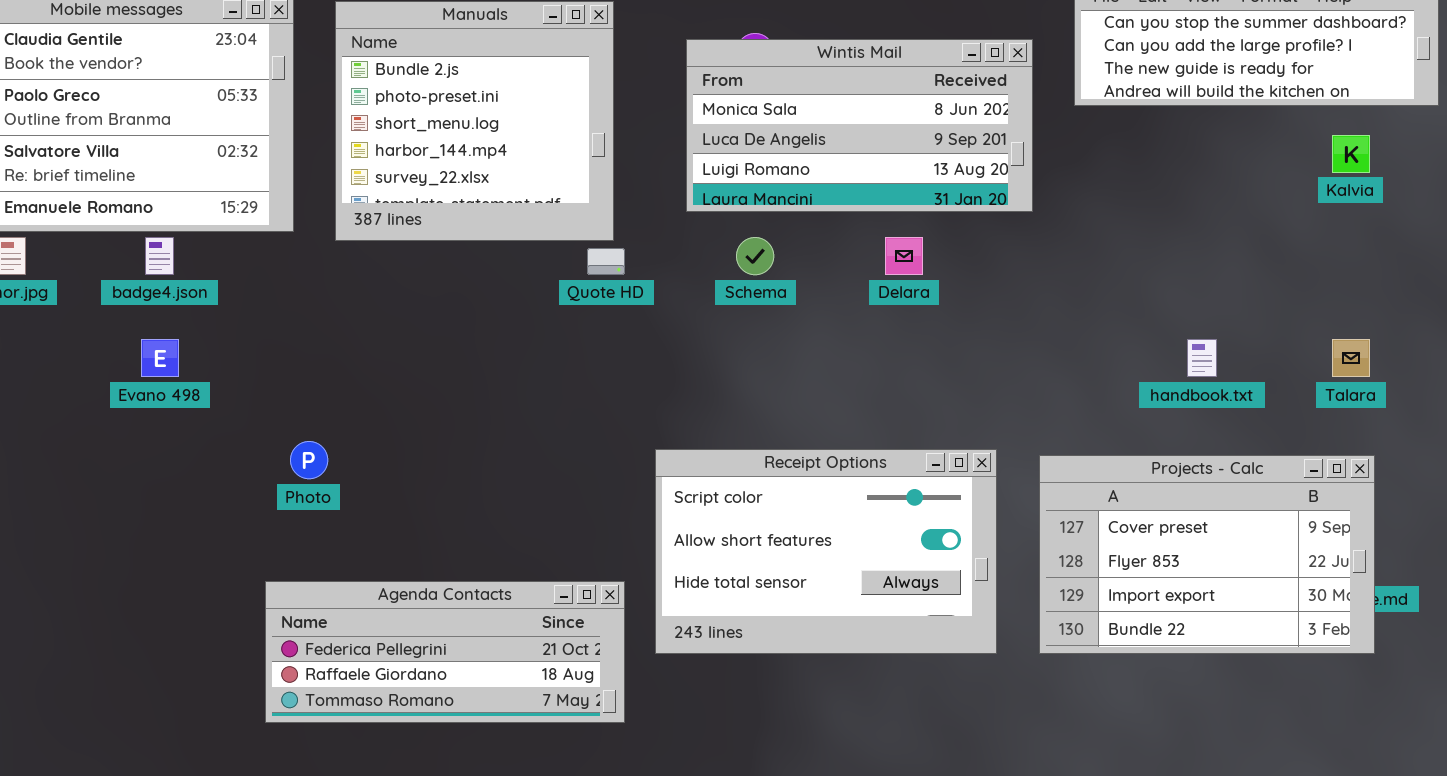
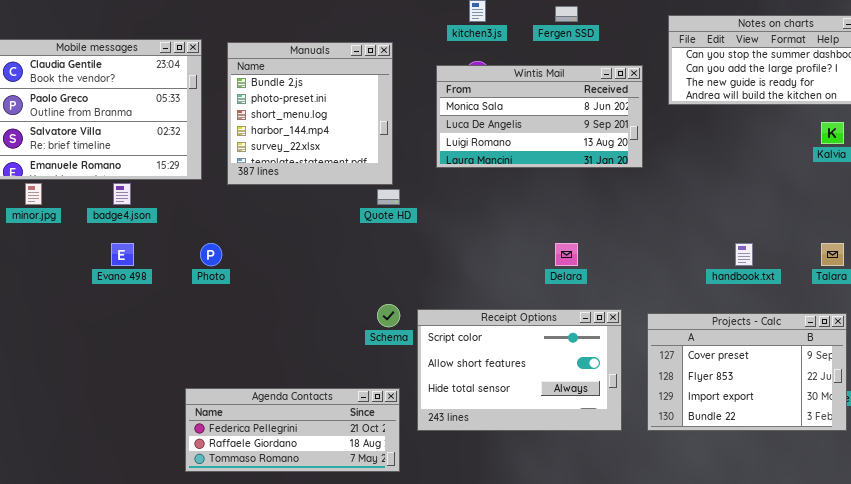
Schema: [736,237,774,275] -> [377,304,400,327], moved
Delara: [885,237,923,275] -> [555,243,578,266], moved
Photo: [290,441,328,479] -> [200,243,222,266], moved

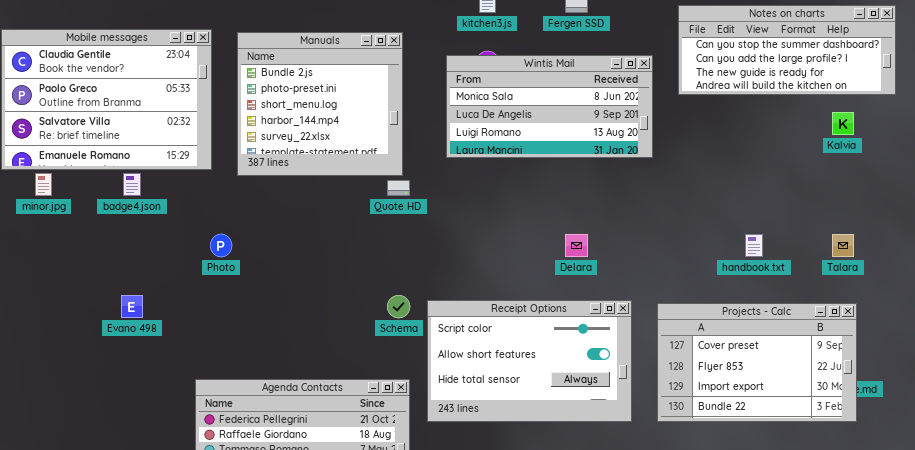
Evano 498: [111,243,134,266] -> [121,295,143,318], moved

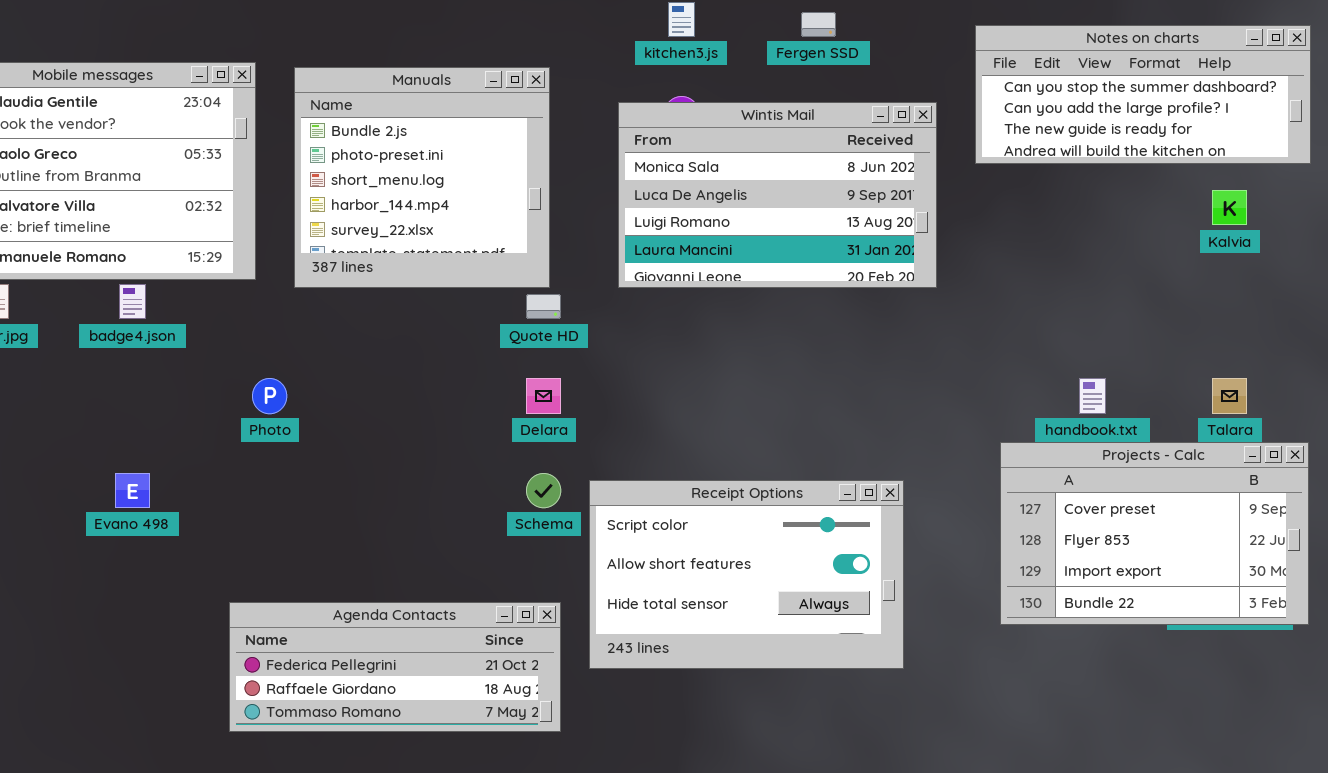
Wintis Mail: [446,55,653,158] -> [618,102,937,288], resized
Delara: [565,234,588,257] -> [526,378,561,414], moved
Projects - Calc: [657,303,857,422] -> [1000,442,1309,625], moved

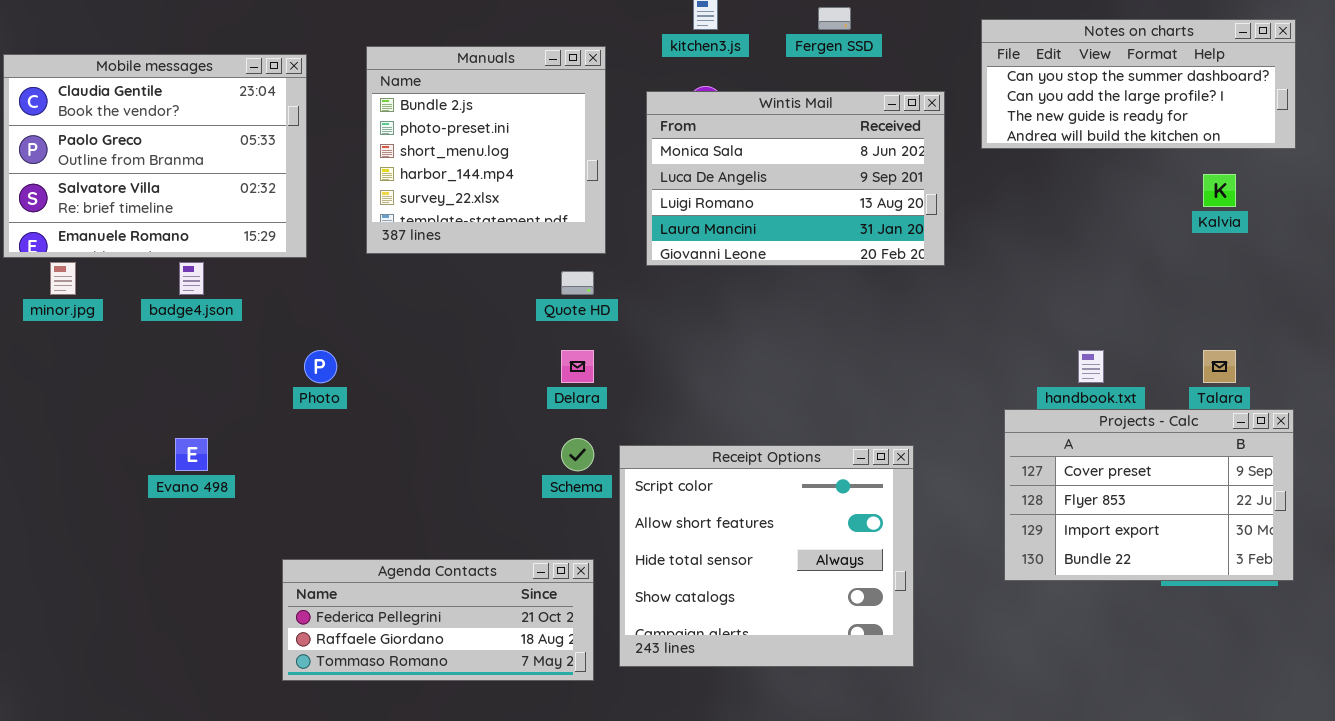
Manuals: [294,67,550,288] -> [366,46,606,254], moved
Receipt Options: [589,480,904,669] -> [619,445,914,667], resized

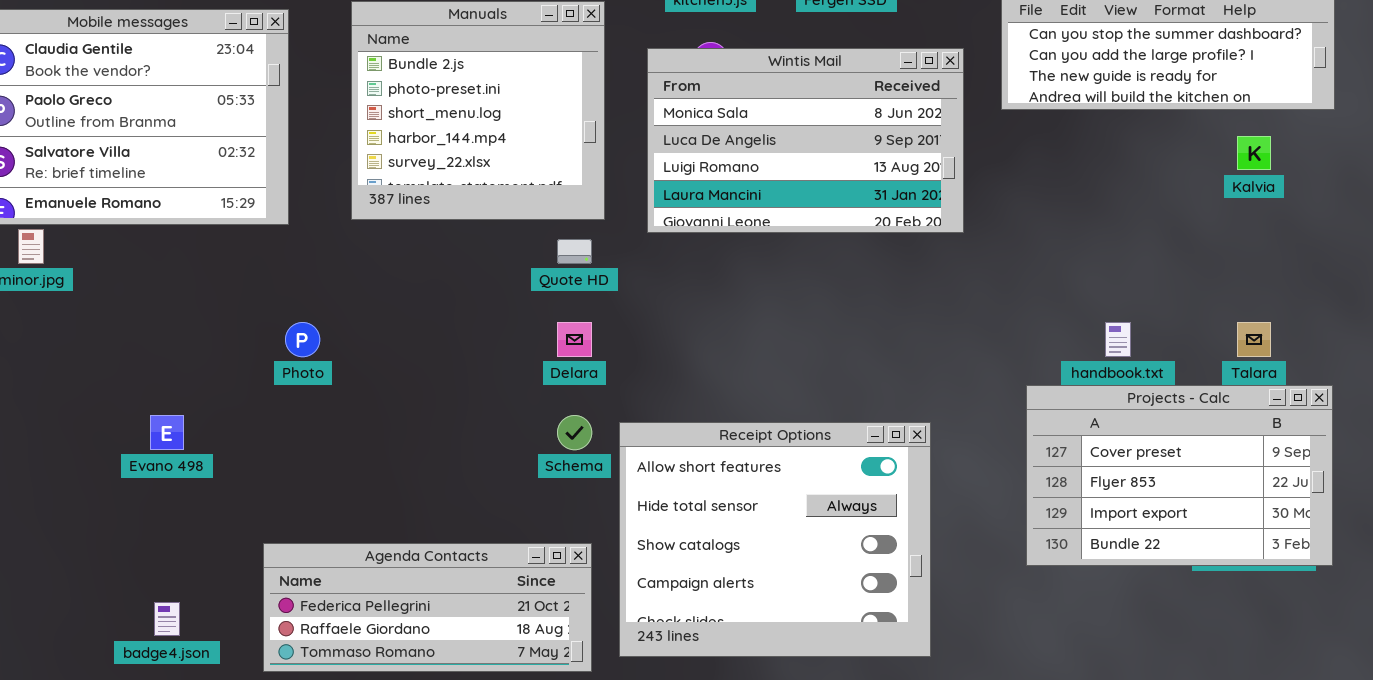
badge4.json: [179,262,204,295] -> [154,602,180,636], moved
Receipt Options: [619,445,914,667] -> [619,422,931,657], scrolled down 1 row

